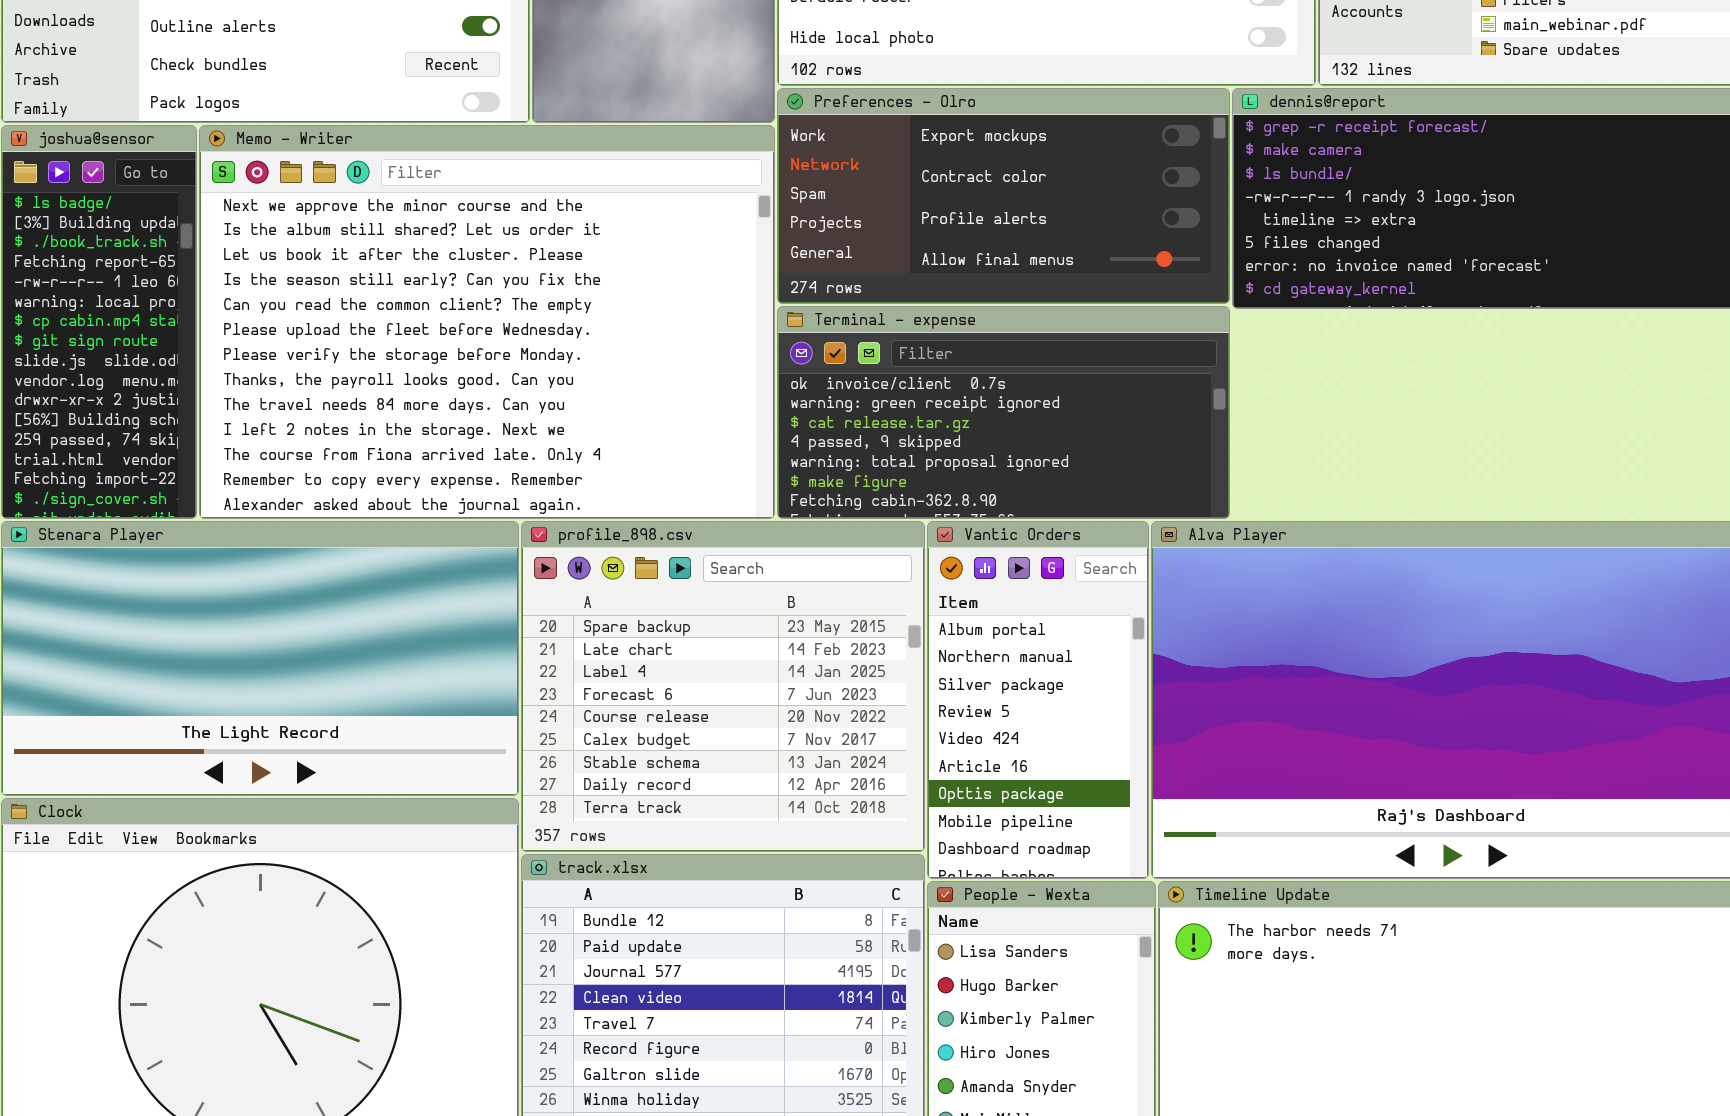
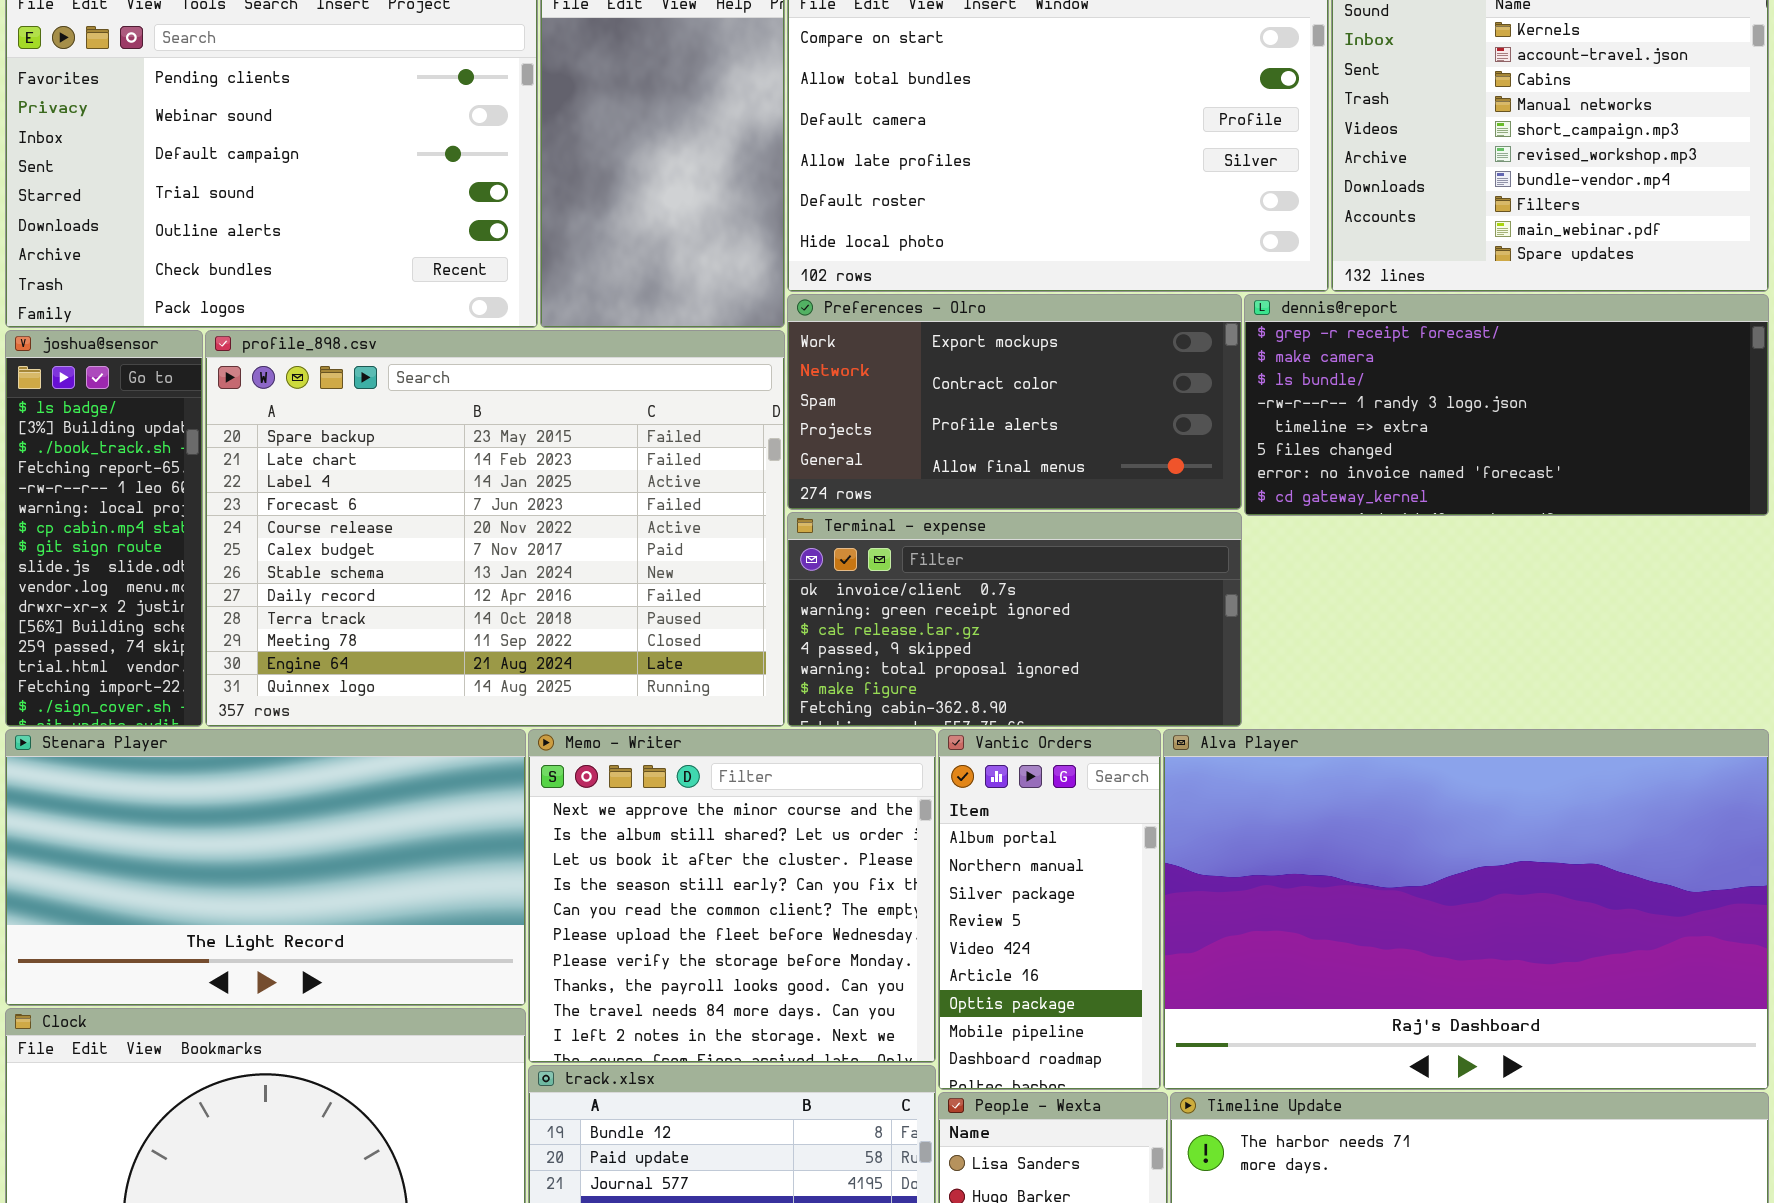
Memo - Writer: [199,125,775,519] -> [528,729,936,1063], moved, resized
profile_898.csv: [521,521,925,852] -> [205,330,785,727], moved, resized

